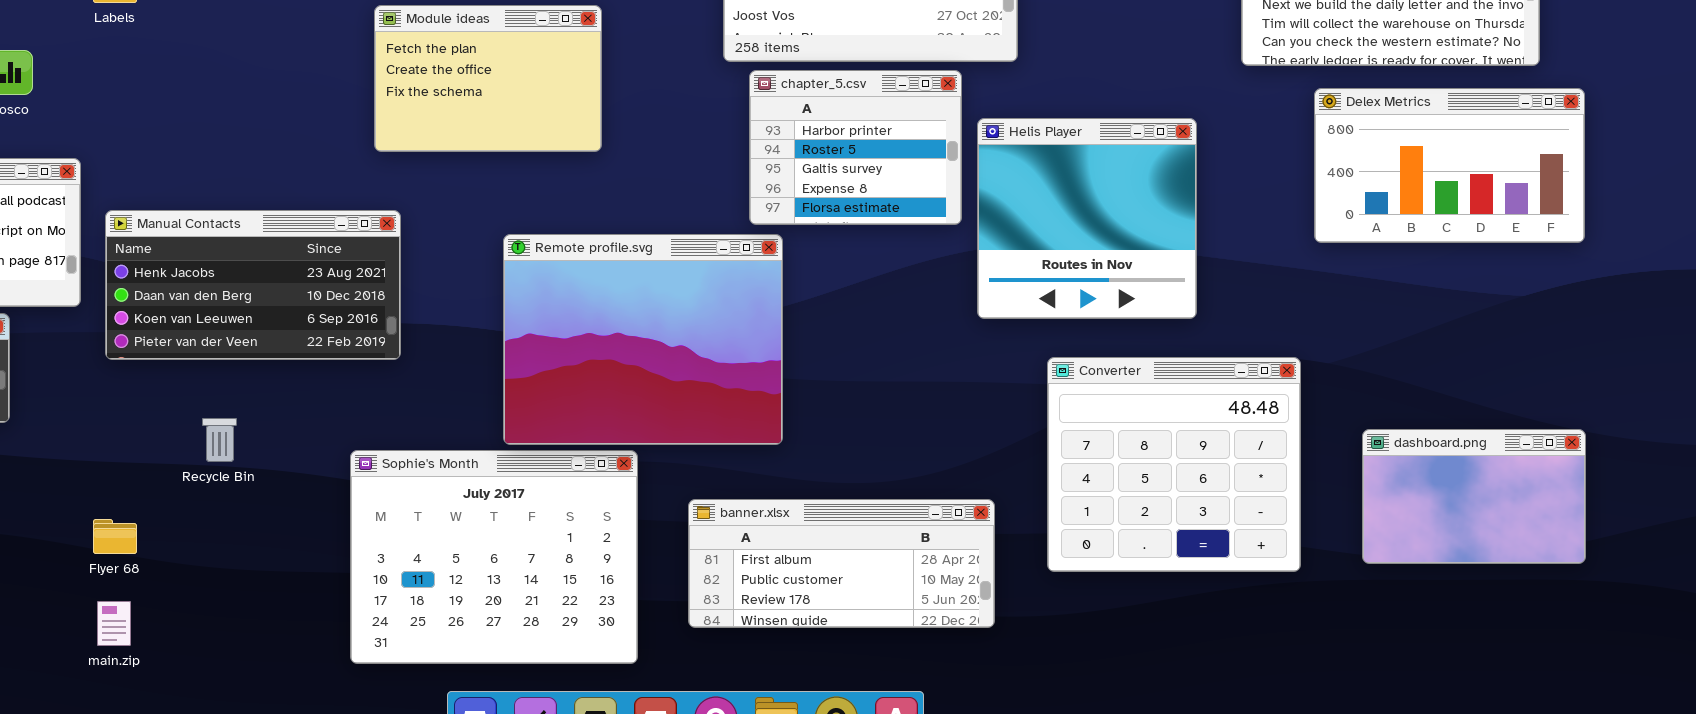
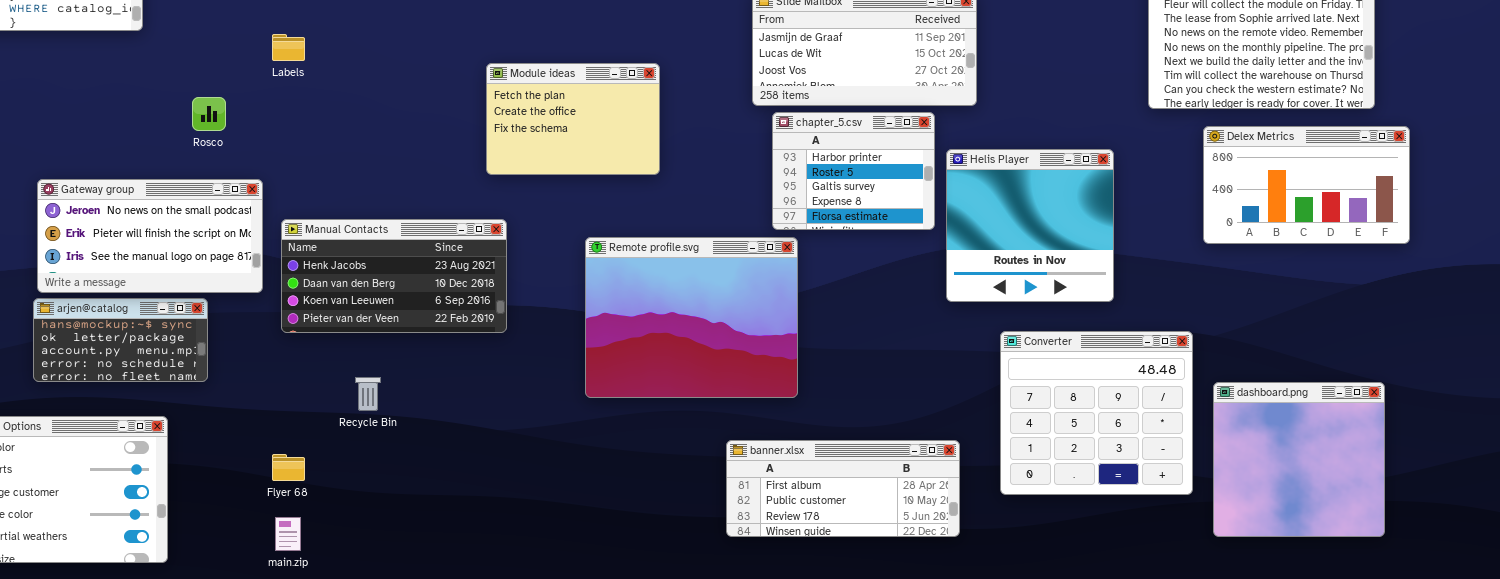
dashboard.png: [1362,429,1586,564] -> [1213,382,1385,537], moved, resized
Sophie's Month: [350,450,638,664] -> none, closed

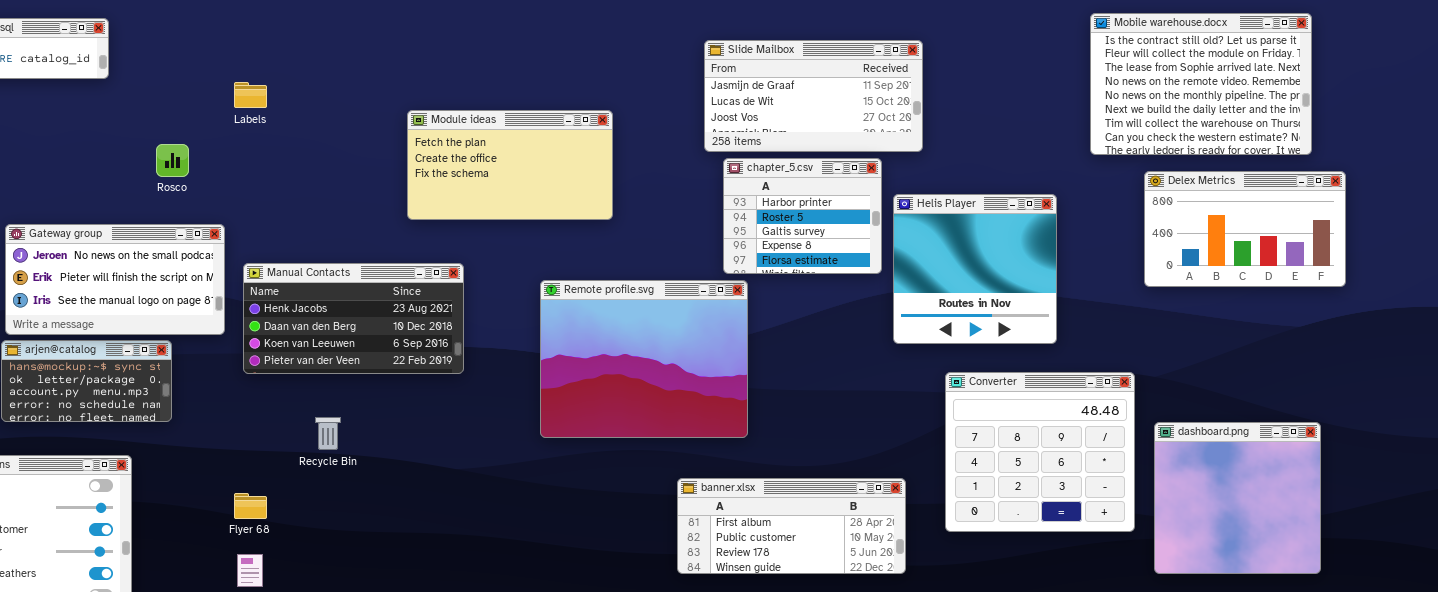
Module ideas: [486,63,660,175] -> [407,110,613,220], resized

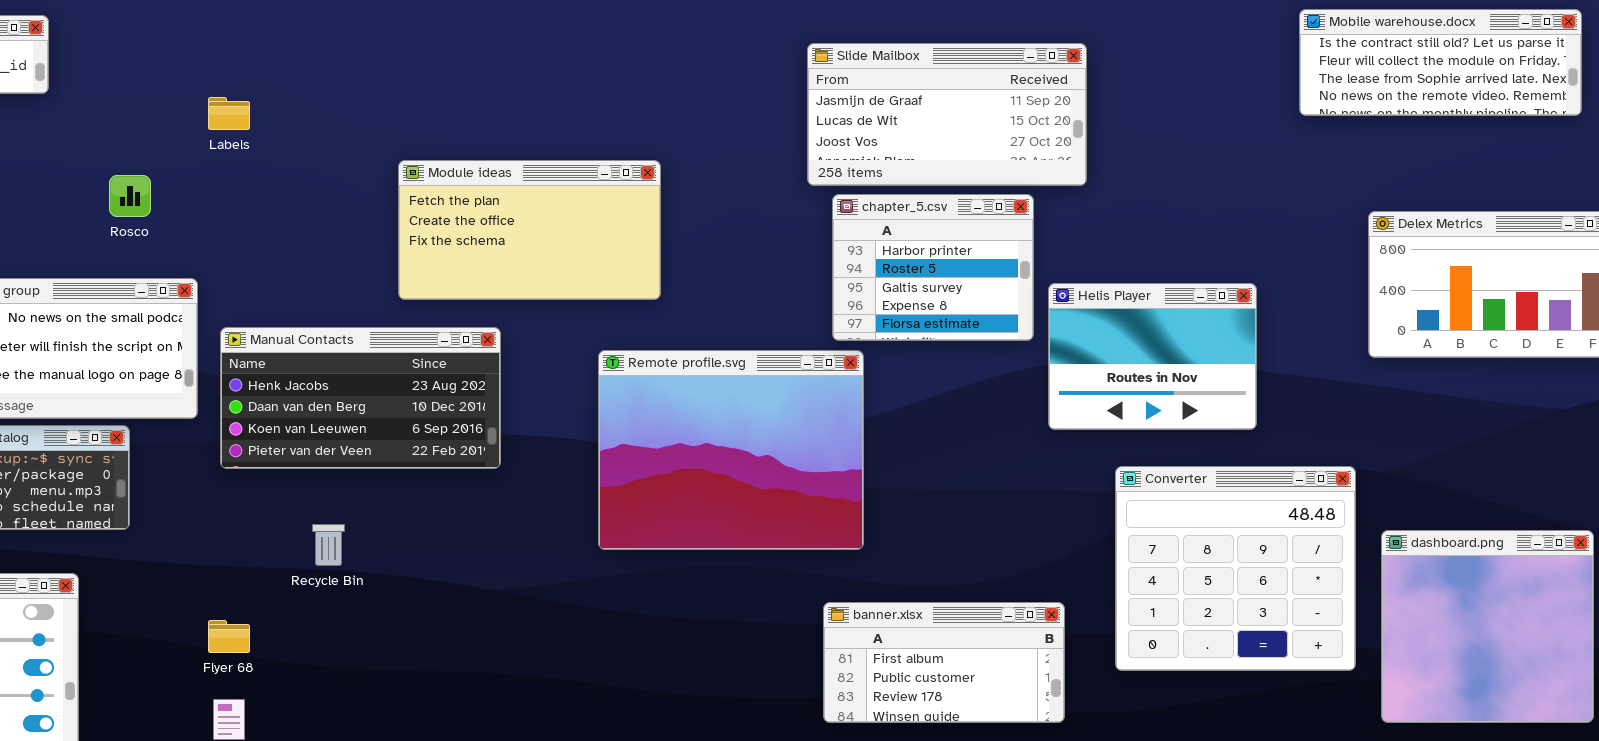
Mobile warehouse.docx: [1090,13,1312,155] -> [1299,9,1582,116], resized
Module ideas: [407,110,613,220] -> [398,160,661,300], moved
Helis Player: [893,194,1057,344] -> [1048,283,1257,430], resized
banner.xlsx: [677,478,906,574] -> [823,602,1065,723], resized

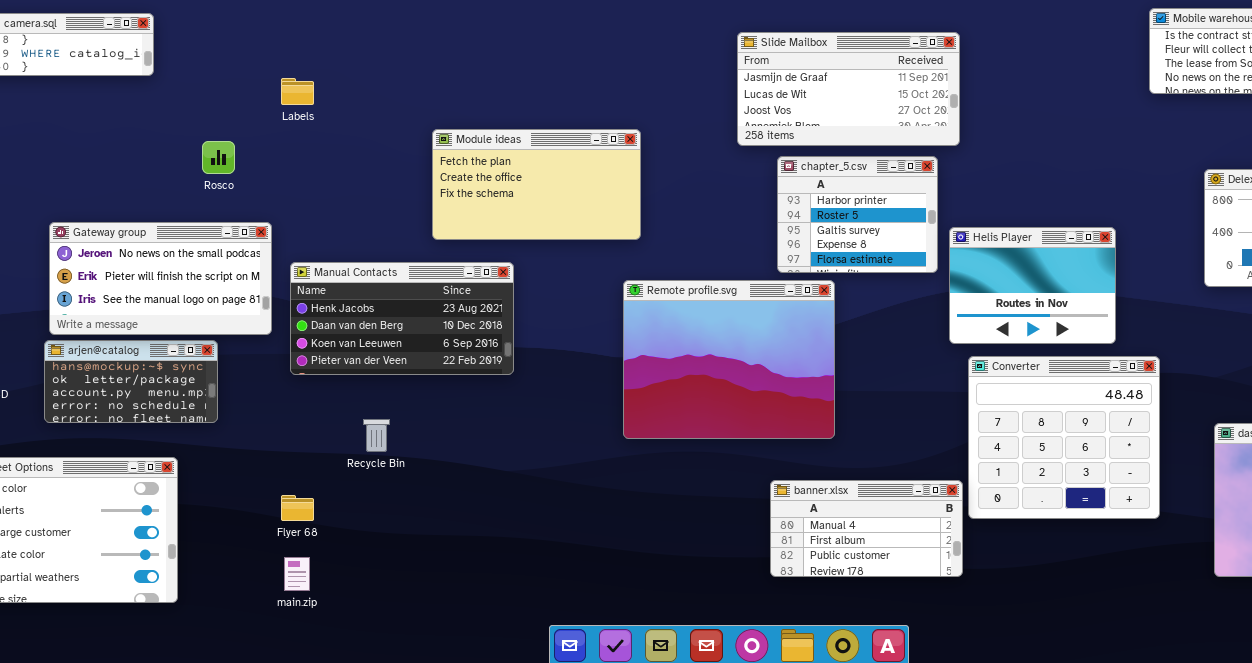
Slide Mailbox: [807,43,1087,186] -> [737,32,960,146], moved
Remote profile.svg: [598,350,864,550] -> [623,280,835,439], moved
Converter: [1115,466,1356,671] -> [968,356,1160,519], moved
banner.xlsx: [823,602,1065,723] -> [770,480,963,577], scrolled up 1 row

